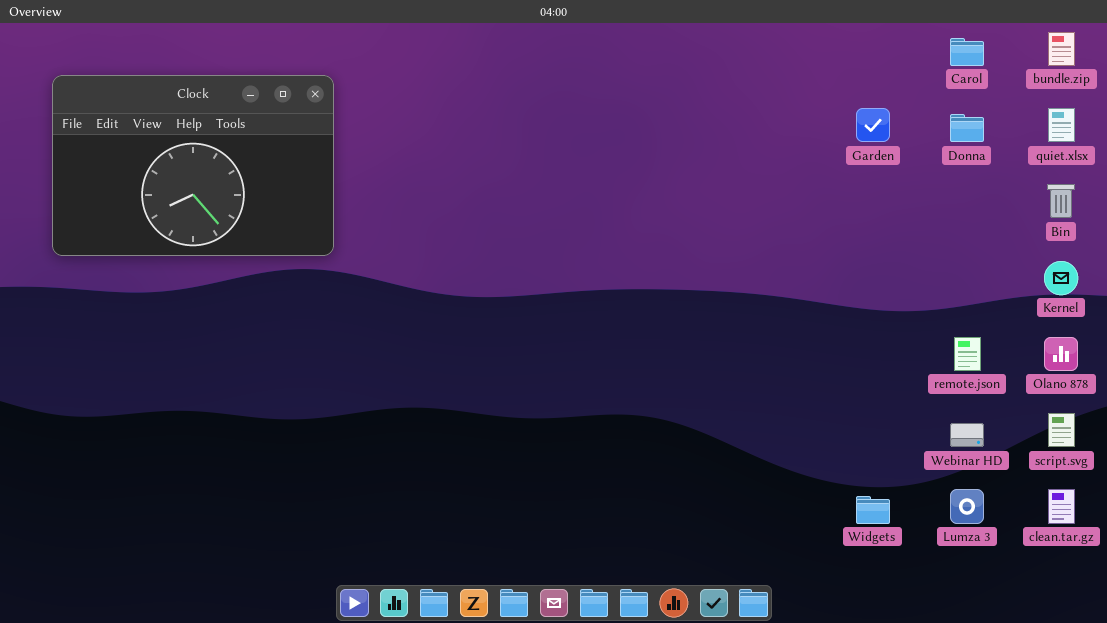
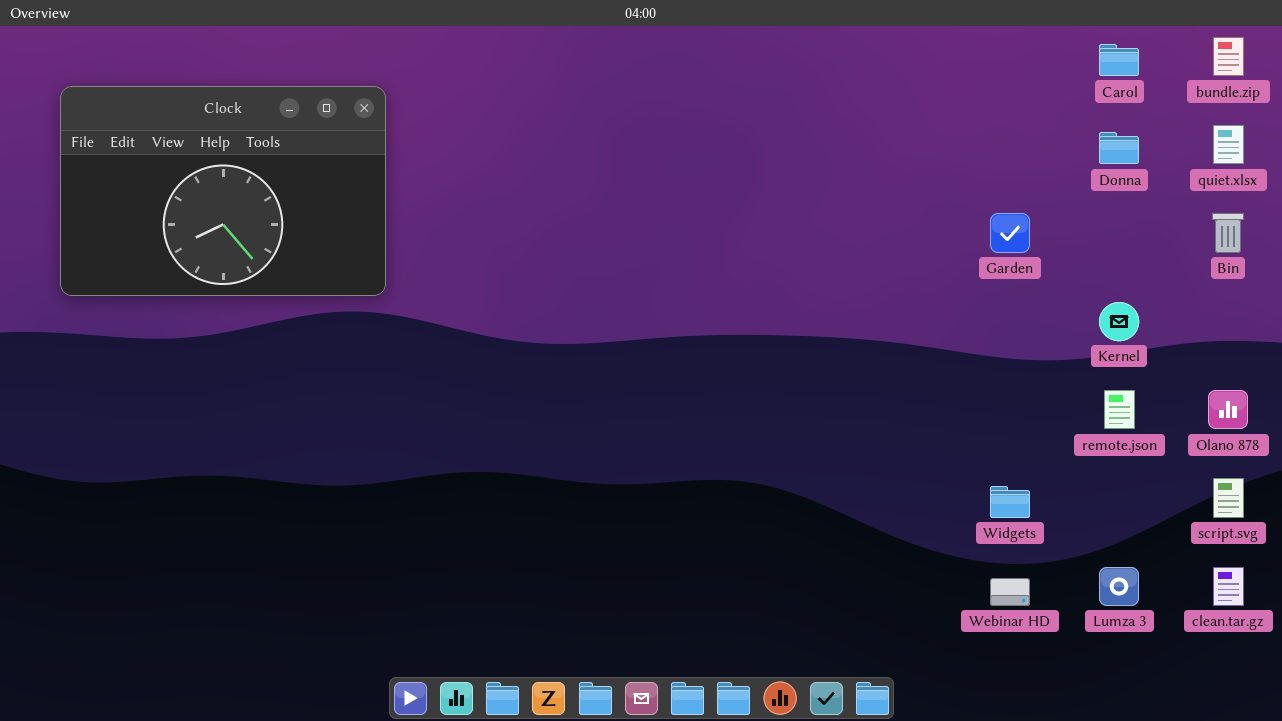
Garden: [856,108,890,142] -> [990,213,1030,253], moved
Kernel: [1044,261,1078,295] -> [1099,302,1139,341], moved
Webinar HD: [950,423,984,447] -> [990,578,1030,606], moved
Widgets: [856,496,890,524] -> [990,486,1030,518], moved

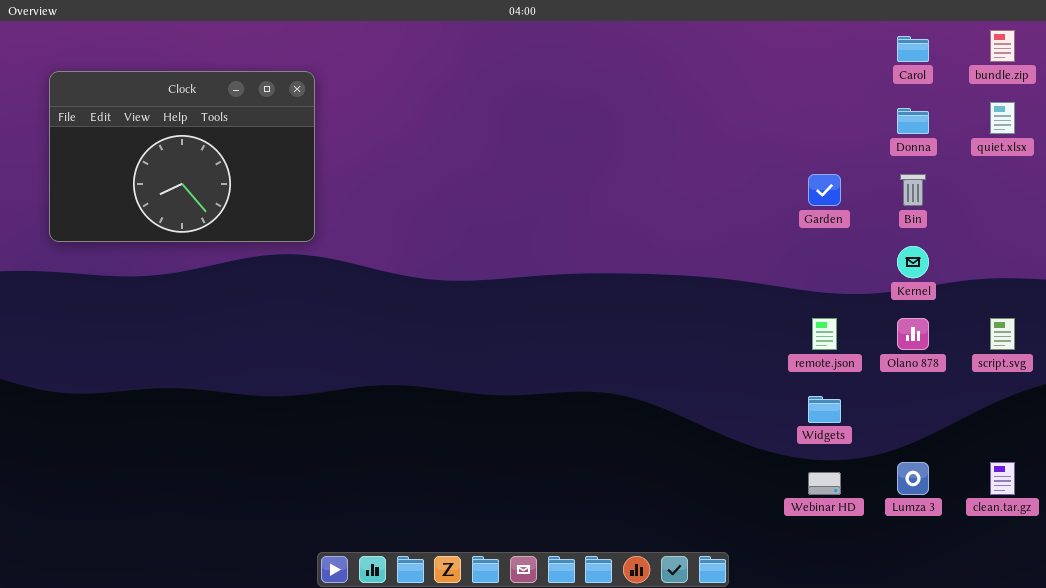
Bin: [1212,213,1244,253] -> [900,174,926,206], moved
remote.json: [1104,390,1135,429] -> [812,318,837,350], moved
Olano 878: [1208,390,1248,429] -> [897,318,929,350], moved
script.svg: [1213,478,1244,518] -> [990,318,1015,350], moved

